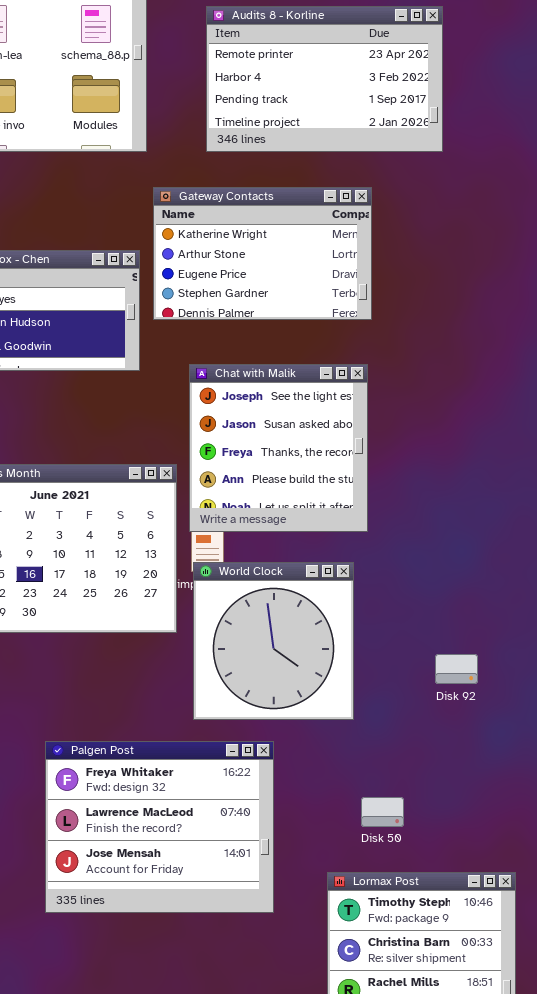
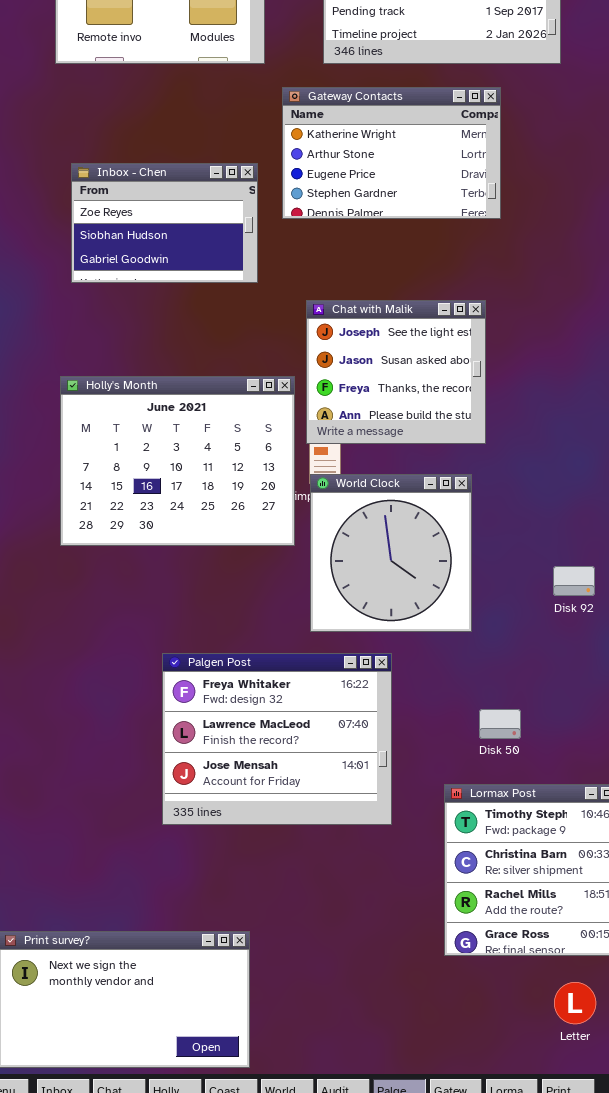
Gateway Contacts: [153,187,372,320] -> [282,87,501,219], moved
Chat with Malik: [189,364,368,532] -> [306,300,486,444], resized

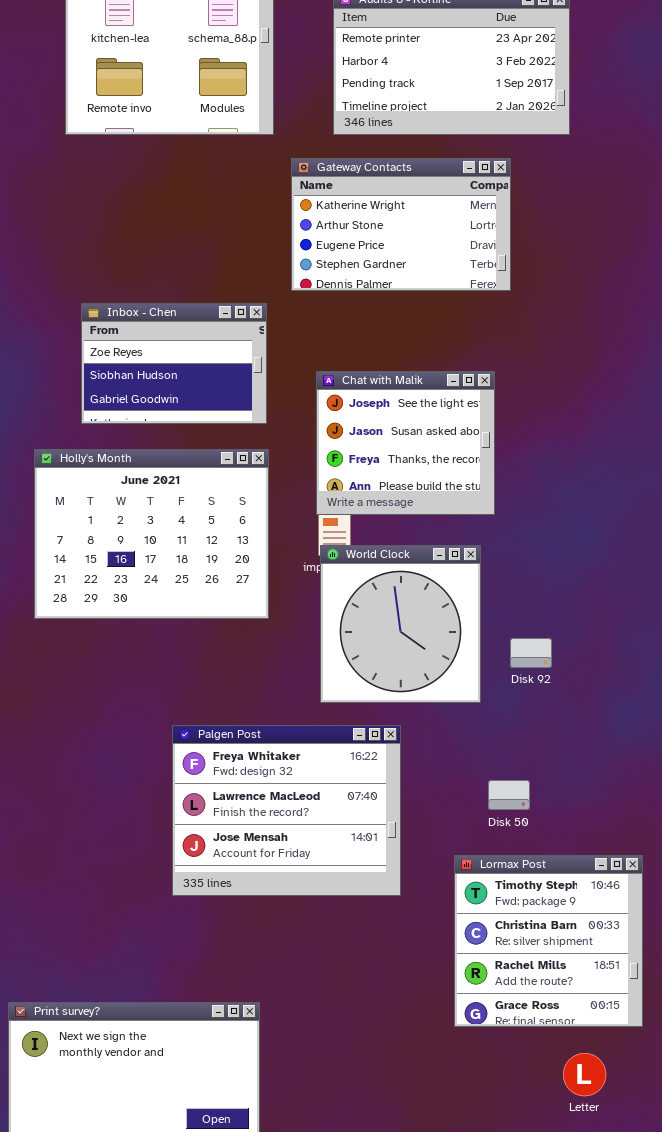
Inbox - Chen: [71,163,258,283] -> [81,303,267,424], moved
Holly's Month: [60,376,295,546] -> [34,449,269,619], moved
Disk 92: [553,566,595,596] -> [510,638,552,668], moved

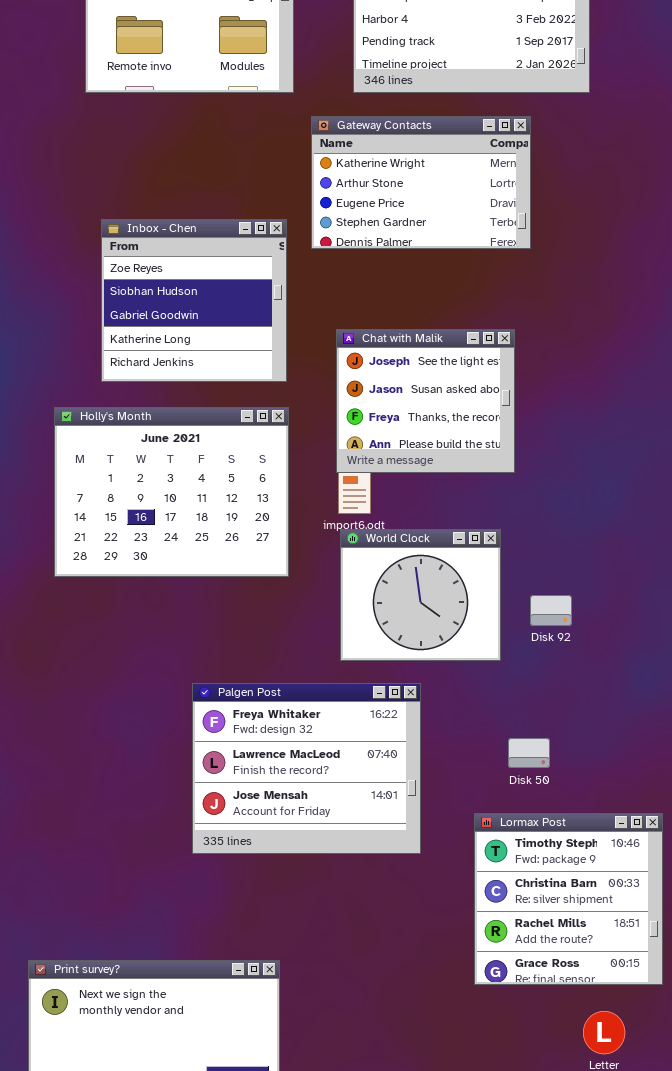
Inbox - Chen: [81,303,267,424] -> [101,219,287,382], resized
World Clock: [320,545,481,703] -> [340,529,501,661], resized

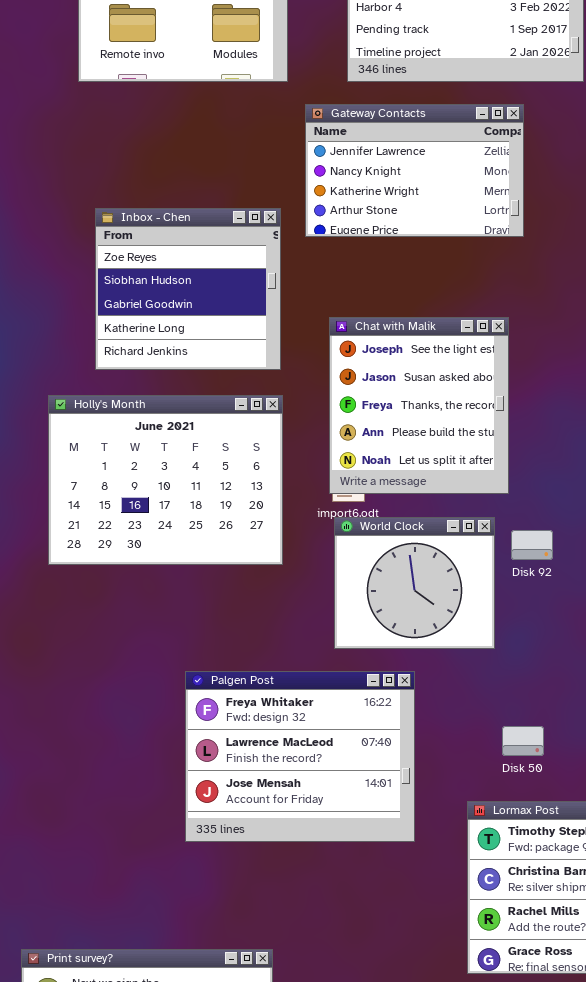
Gateway Contacts: [311,116,531,249] -> [305,104,524,237], scrolled up 2 rows
Chat with Malik: [336,329,515,473] -> [329,317,509,494], resized
Disk 92: [530,595,572,626] -> [511,530,553,560], moved

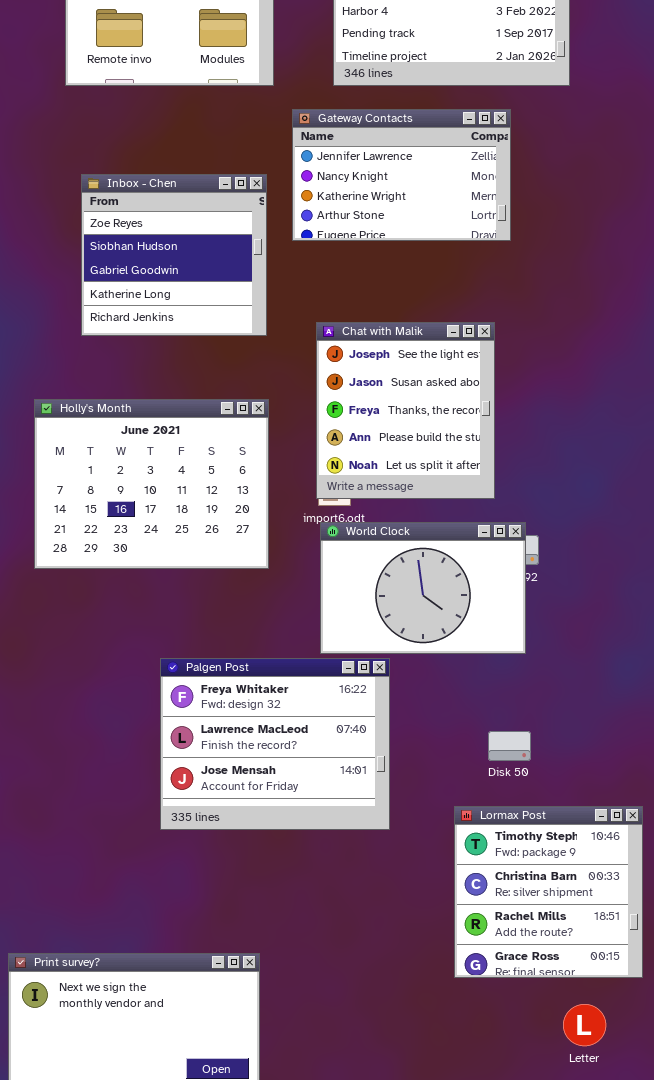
Inbox - Chen: [95,208,281,370] -> [81,174,267,336], moved
World Clock: [334,517,495,649] -> [320,522,526,654], resized
Palgen Post: [185,671,415,842] -> [160,658,390,830], moved

